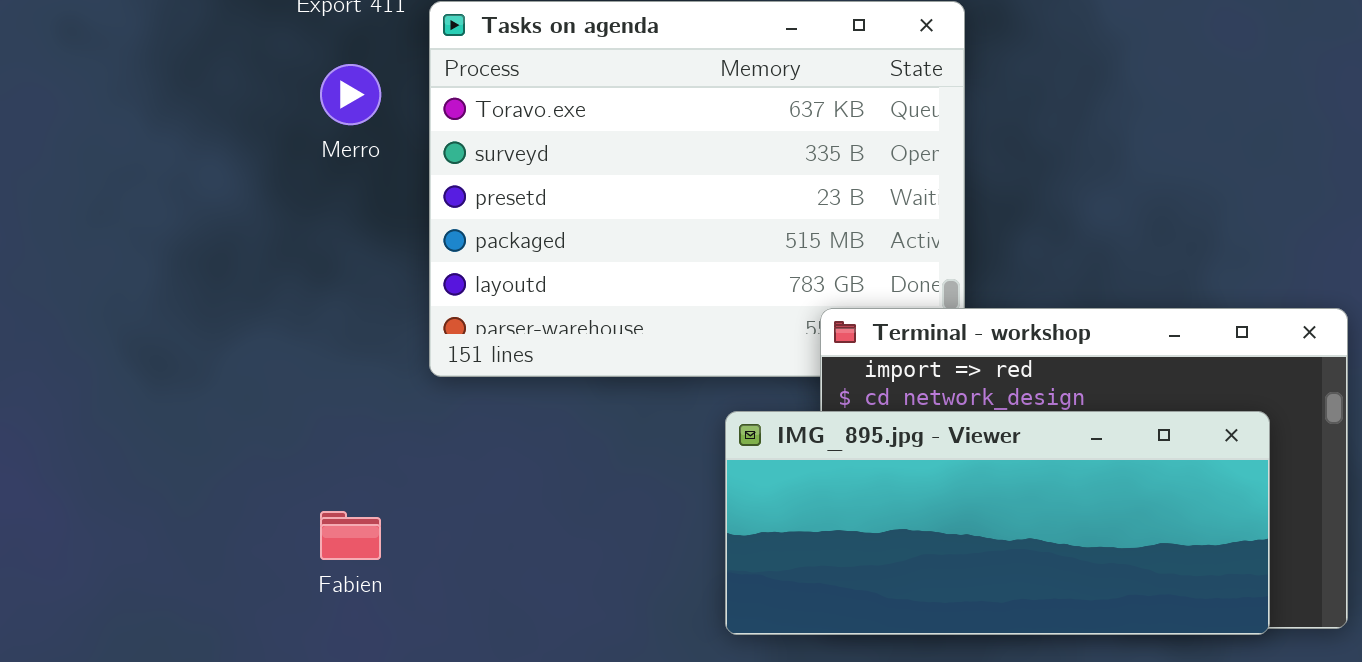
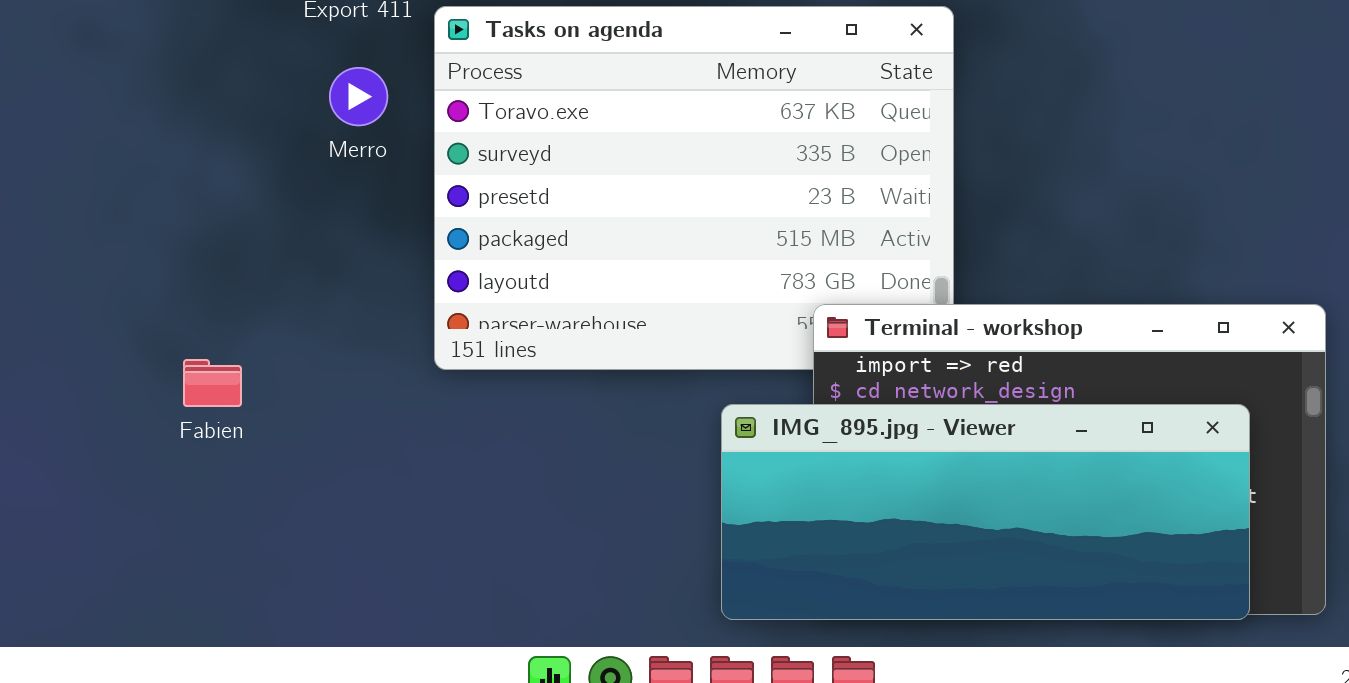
Fabien: [320,511,381,560] -> [183,359,242,407], moved

